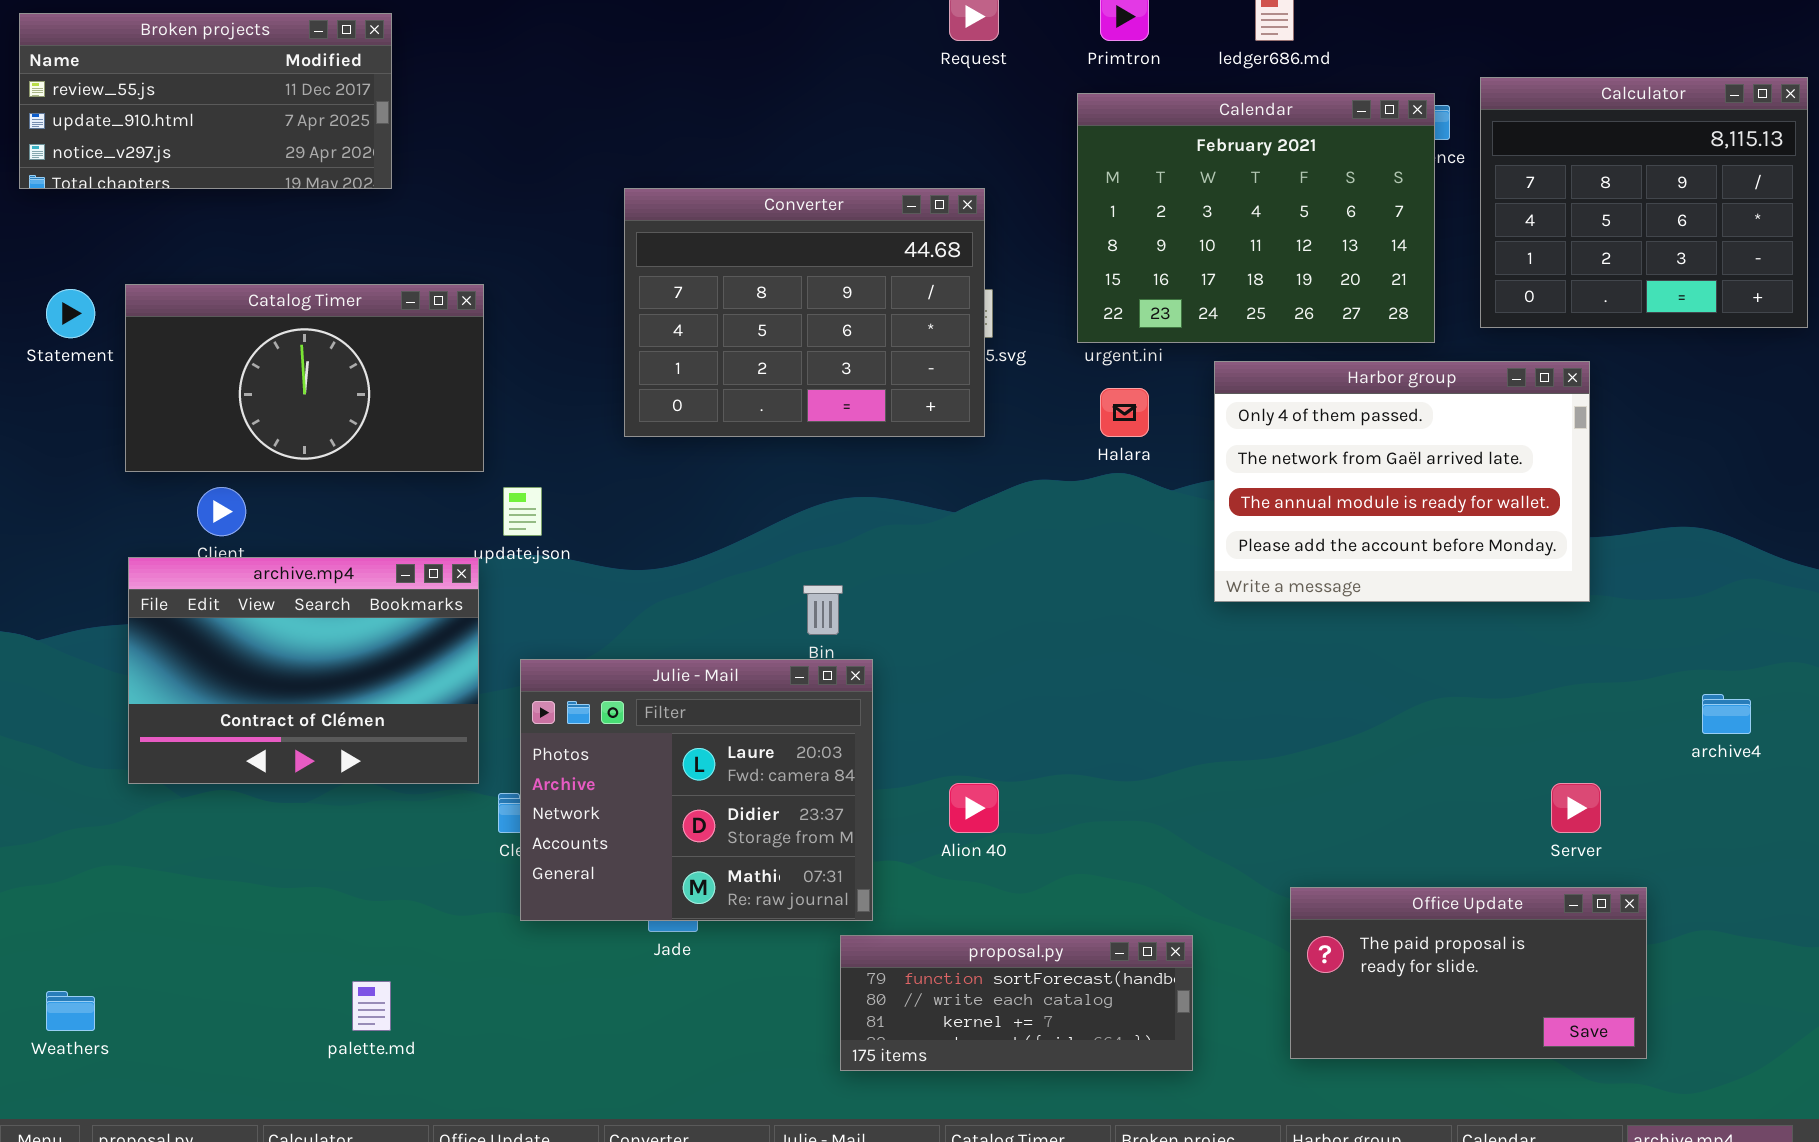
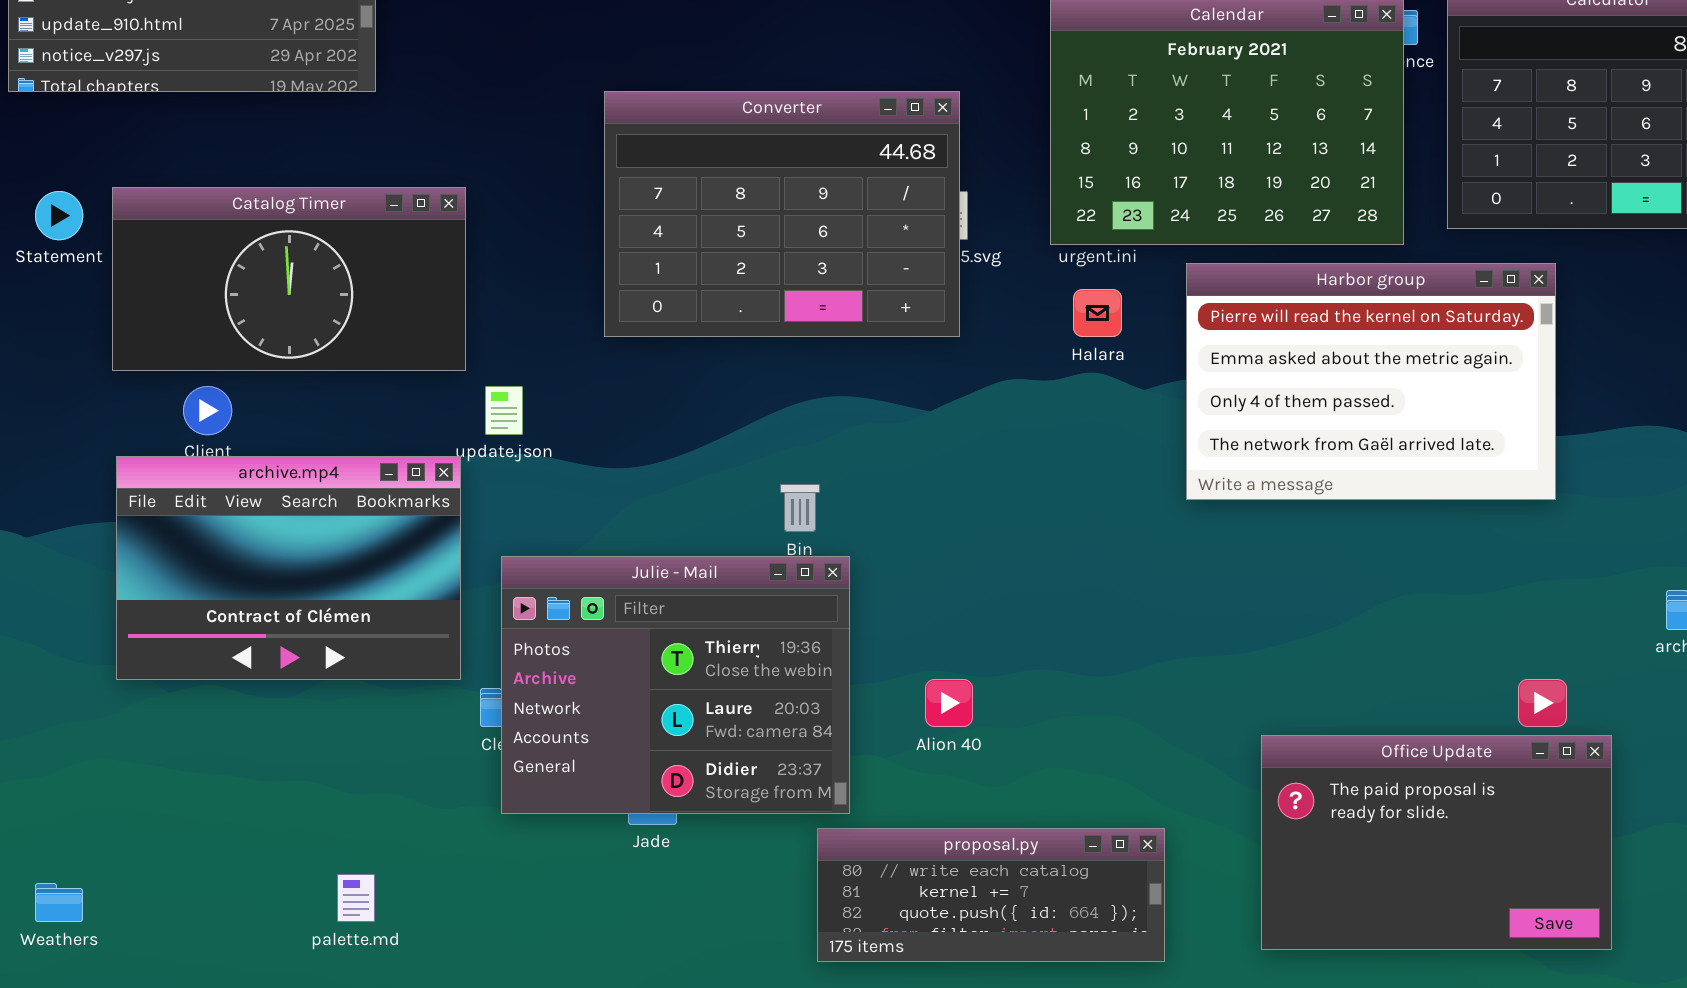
Harbor group: [1214,361,1590,602] -> [1186,263,1556,500], scrolled up 2 rows
Julie - Mail: [520,659,873,921] -> [501,556,850,814], scrolled up 1 row
Office Update: [1290,887,1647,1059] -> [1261,735,1612,950], resized
proposal.py: [840,935,1193,1071] -> [817,828,1165,962], scrolled down 1 row

